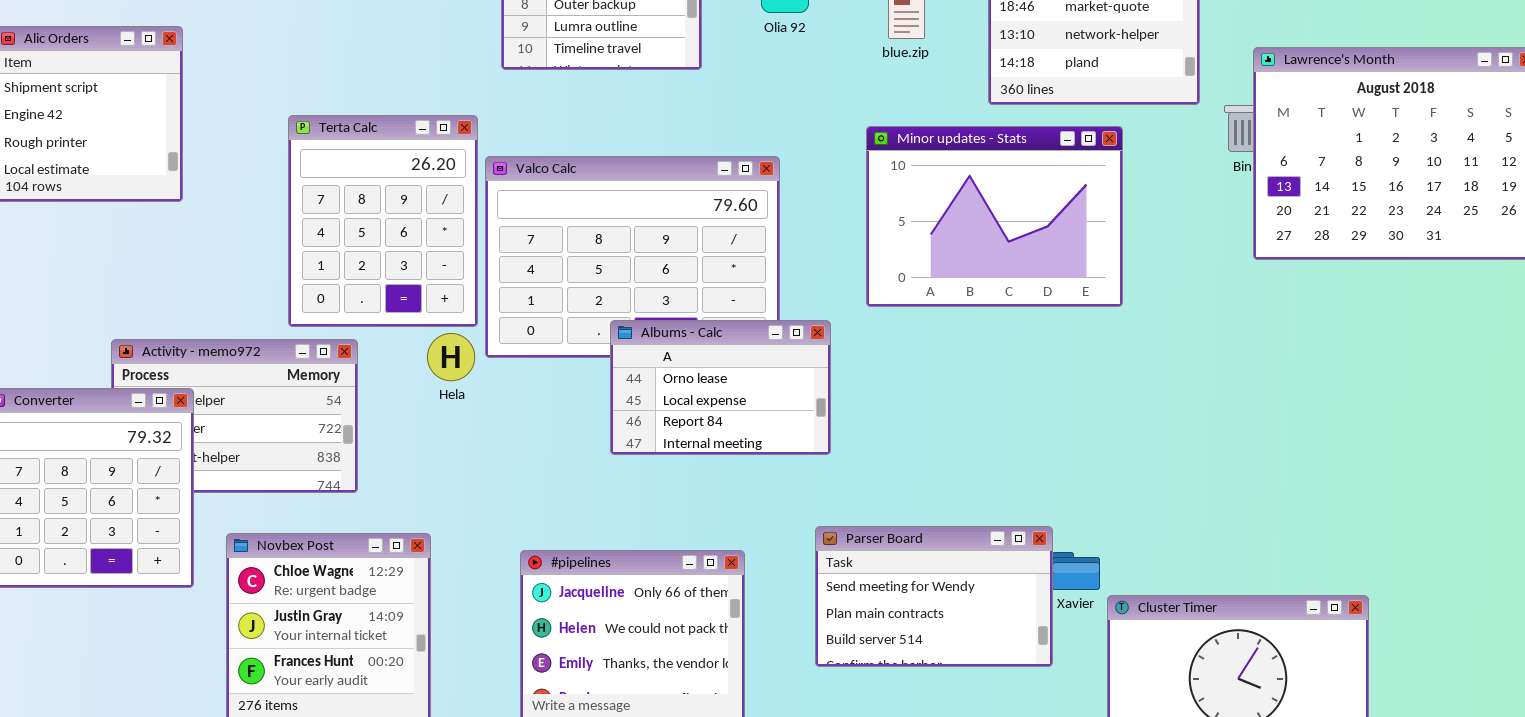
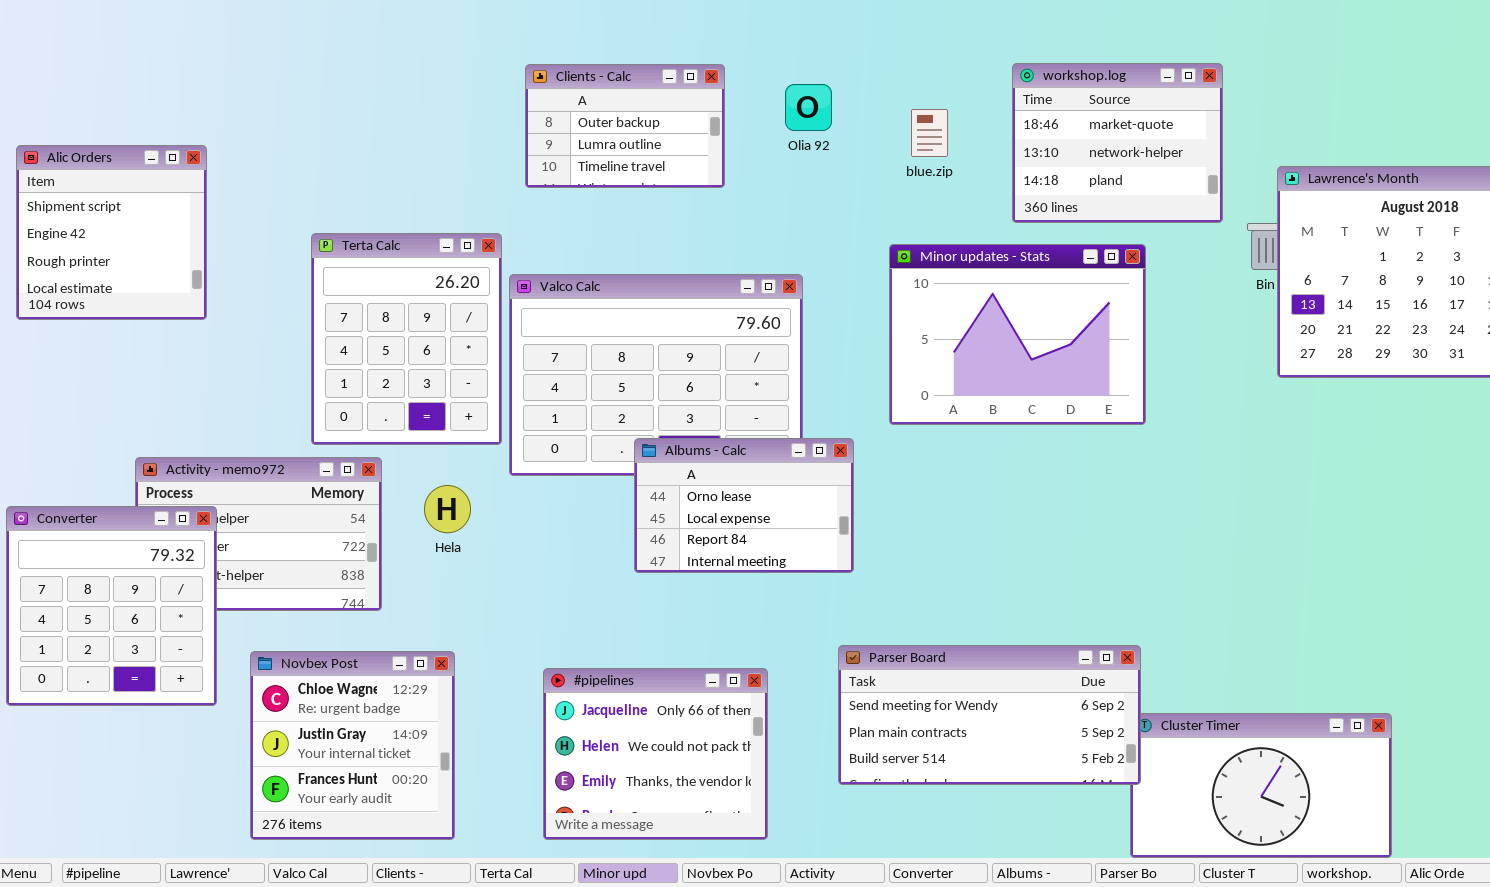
Hela: [427,333,475,381] -> [424,485,471,533], moved
Parser Board: [815,526,1053,667] -> [838,645,1141,785], resized

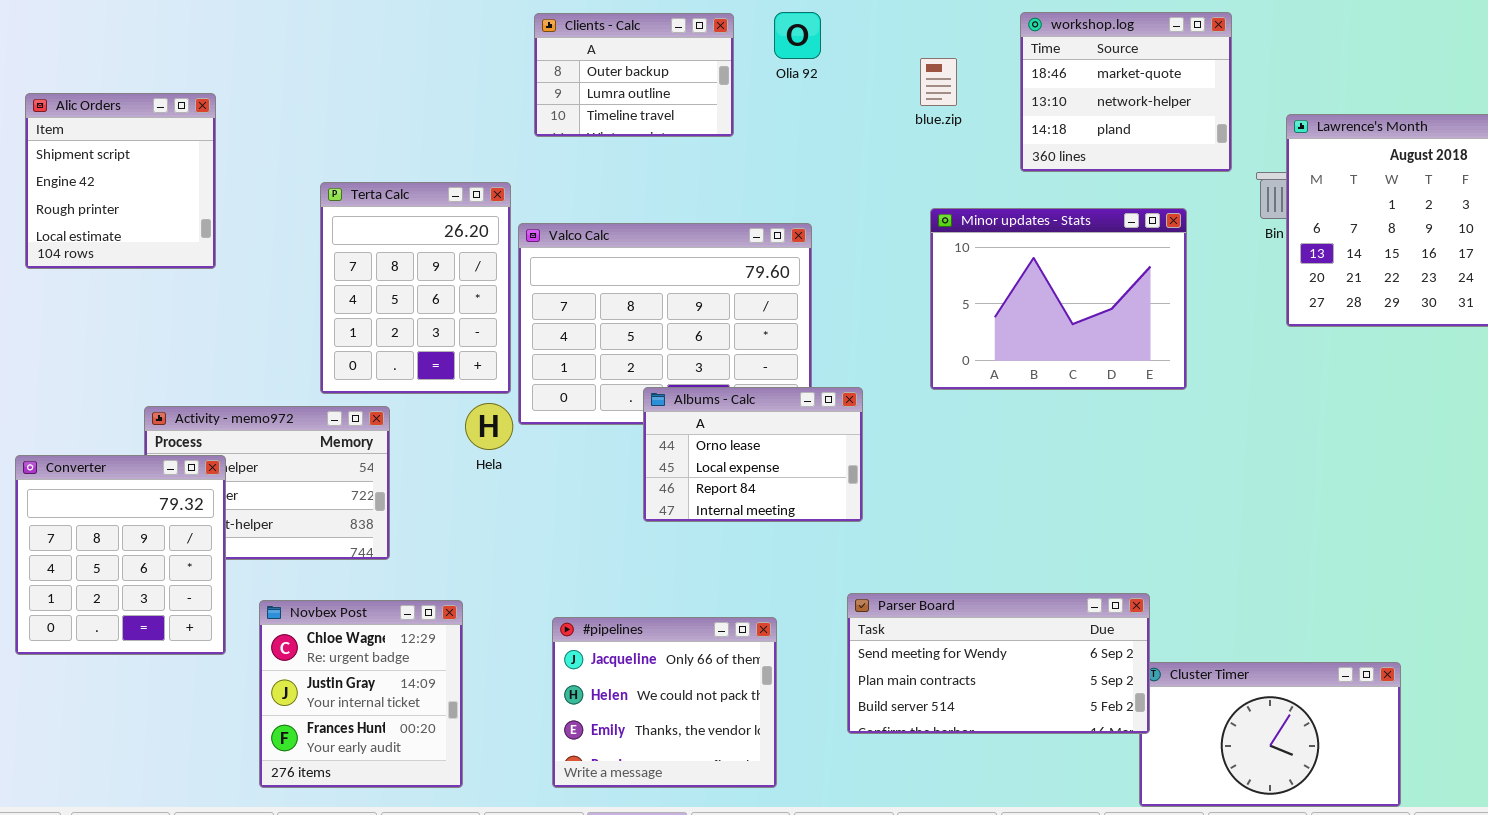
Olia 92: [785,84,832,131] -> [774,12,821,59], moved
Minor updates - Stats: [889,244,1146,425] -> [930,208,1187,390], moved
Hela: [424,485,471,533] -> [465,403,513,450], moved

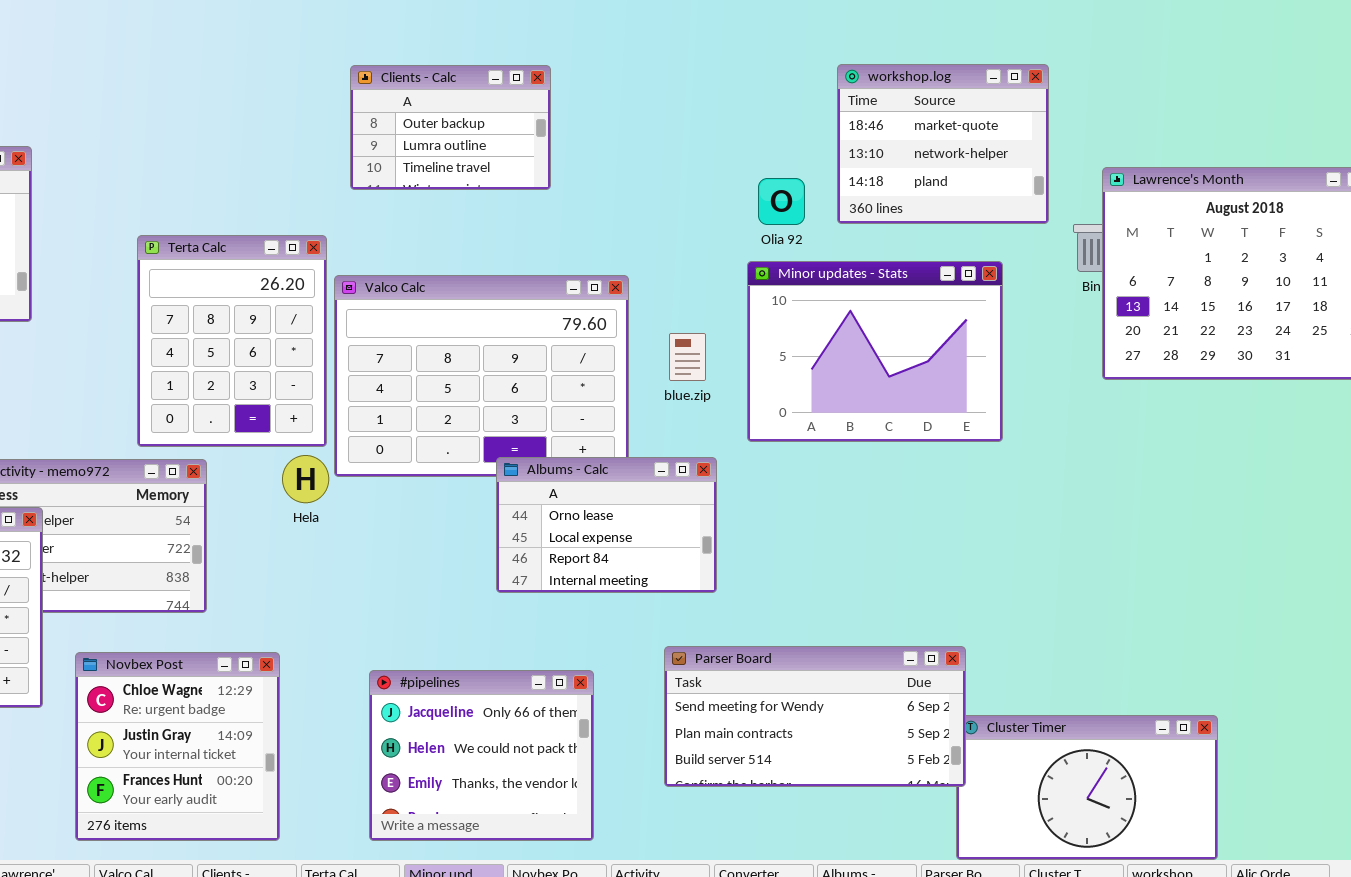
Olia 92: [774,12,821,59] -> [758,178,805,225], moved
blue.zip: [920,58,957,106] -> [669,333,706,381], moved
Albums - Calc: [643,387,863,522] -> [496,457,717,593], moved

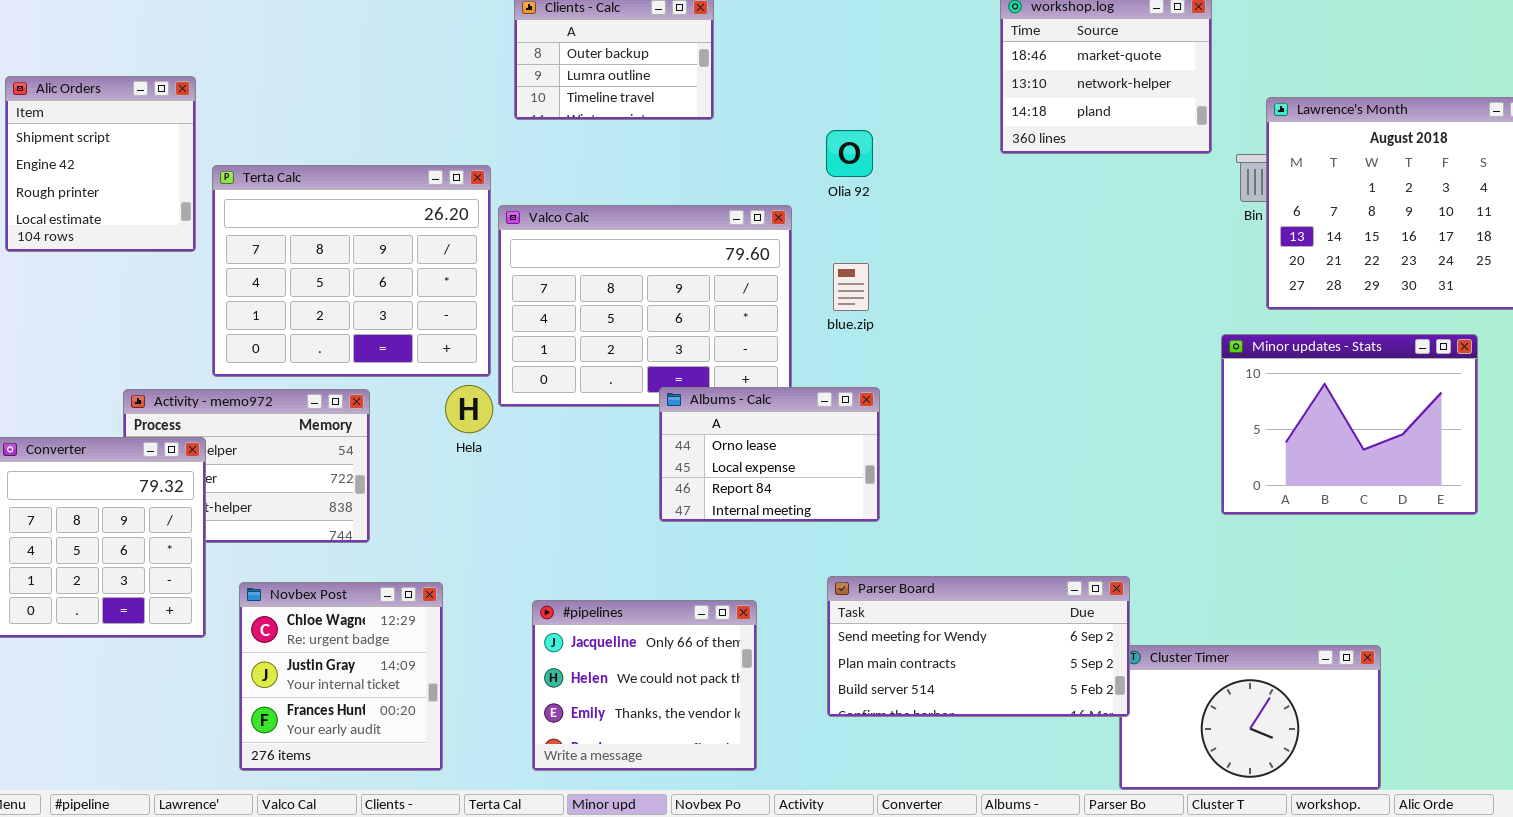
Olia 92: [758,178,805,225] -> [826,130,873,177], moved
Terta Calc: [137,235,327,447] -> [212,165,491,377], resized
Minor updates - Stats: [747,261,1003,442] -> [1221,334,1478,515], moved

